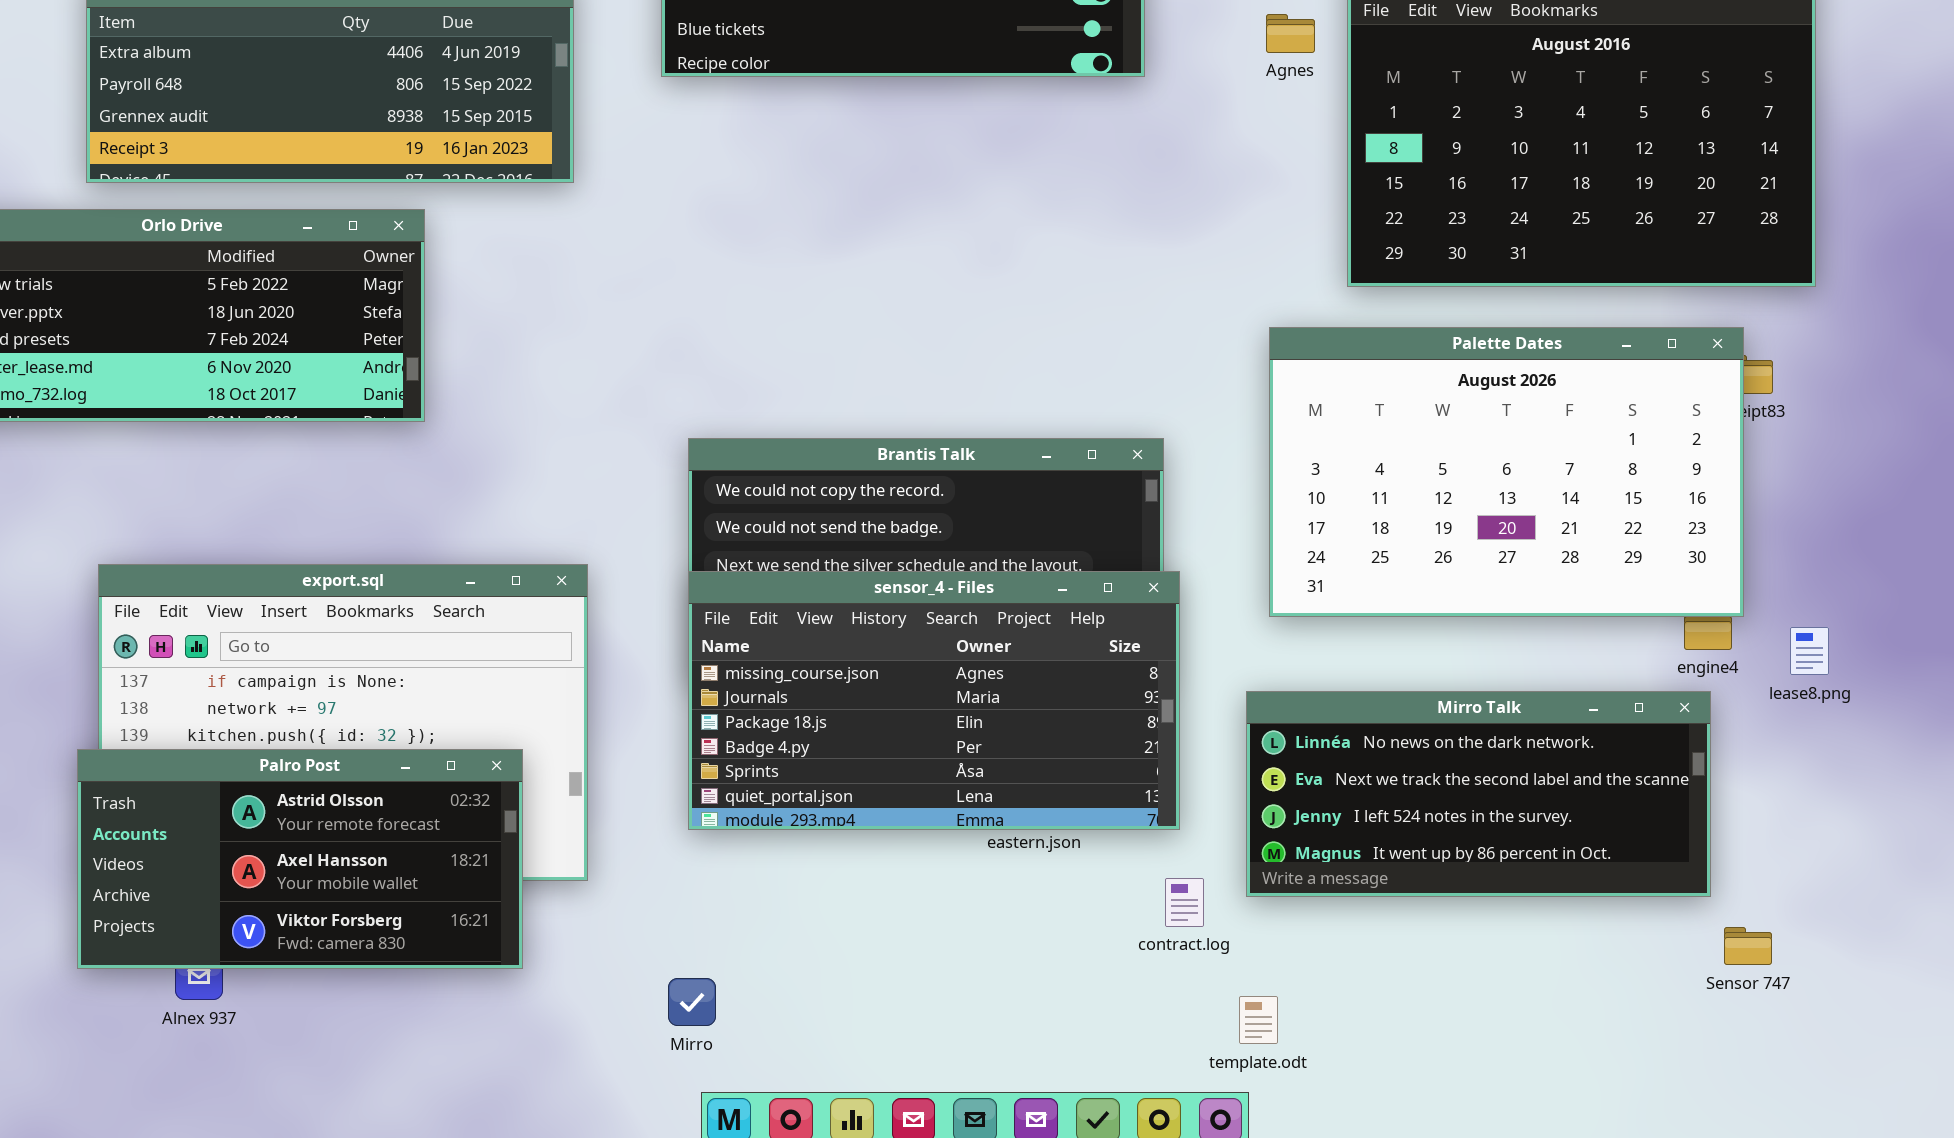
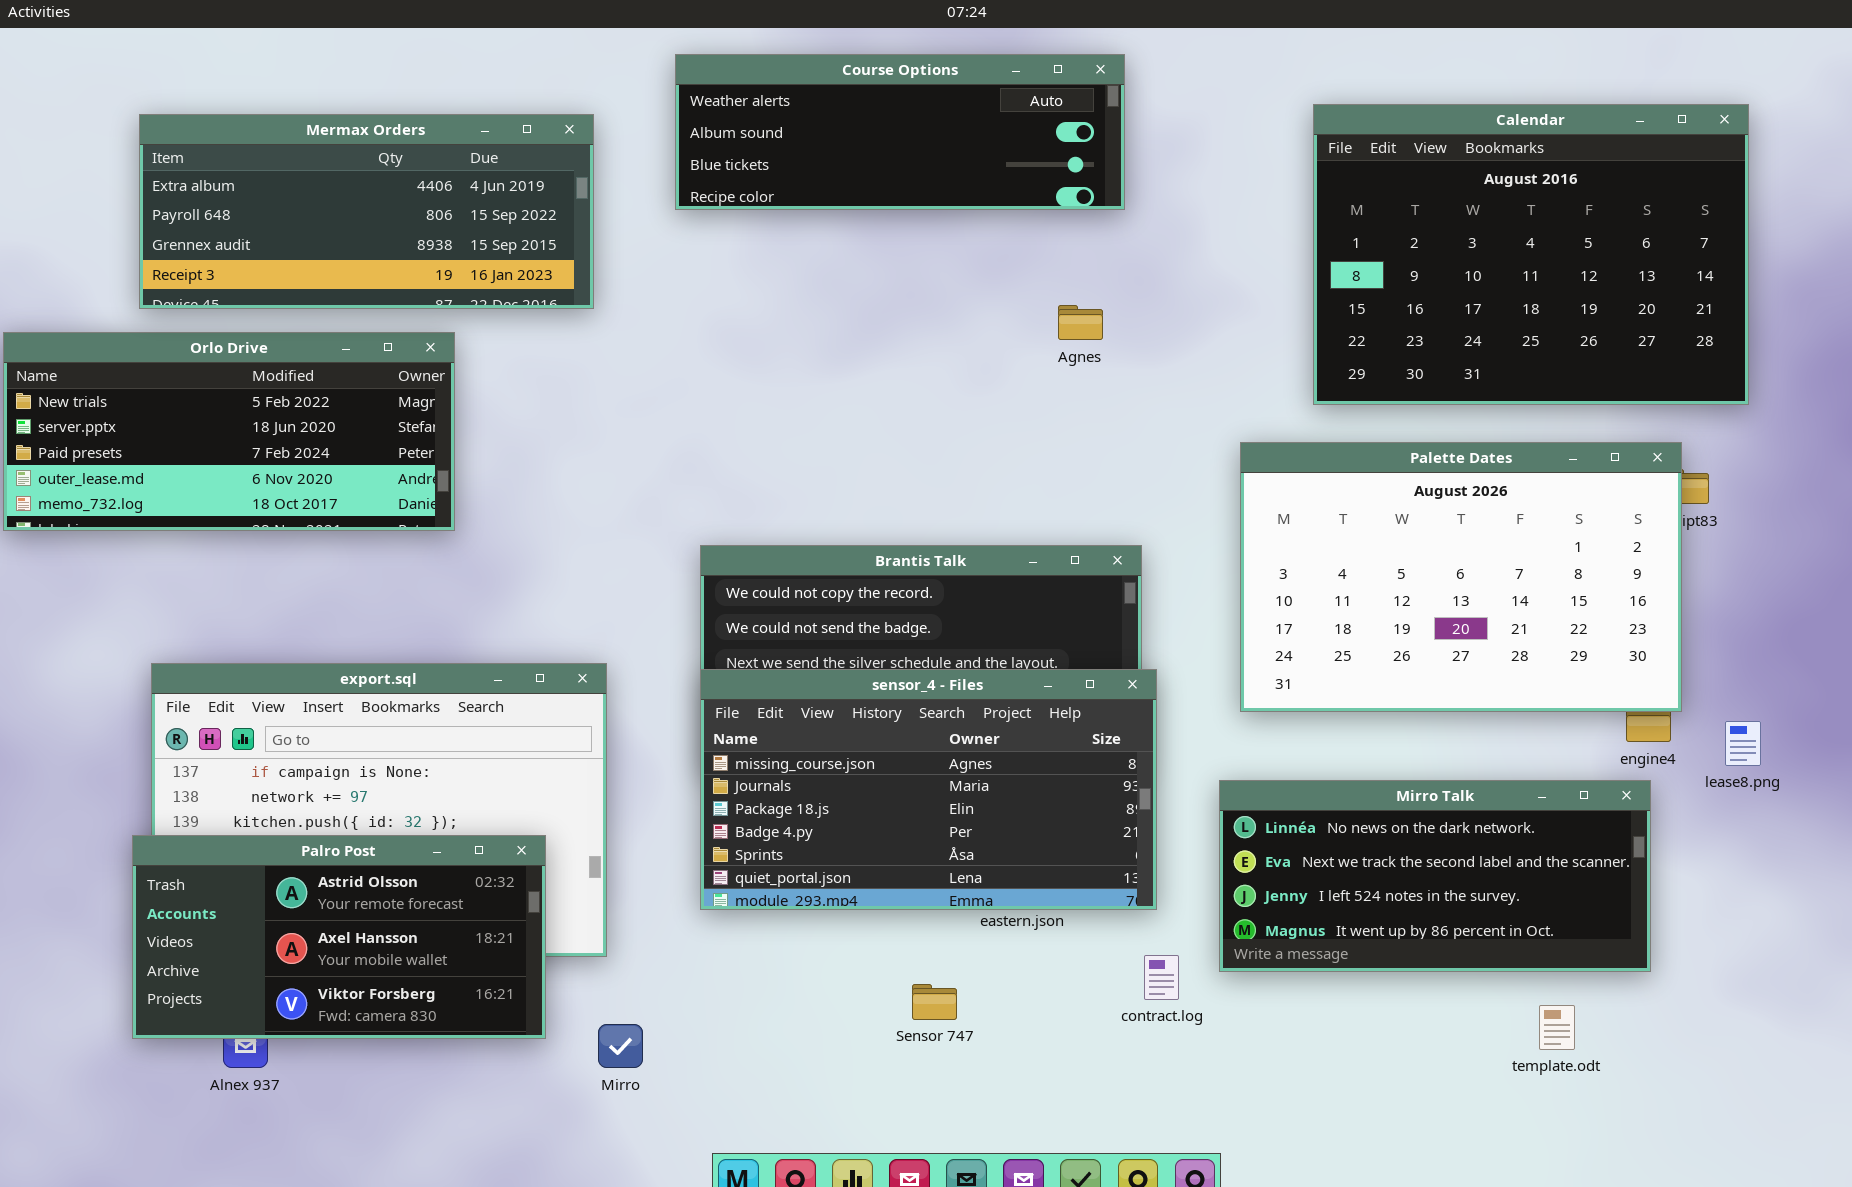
Agnes: [1266,14,1315,53] -> [1058,305,1103,340], moved
Sensor 747: [1724,927,1772,965] -> [912,984,957,1020], moved
Mirro: [668,978,716,1026] -> [598,1024,643,1068], moved
template.odt: [1239,996,1278,1044] -> [1539,1005,1575,1050], moved

